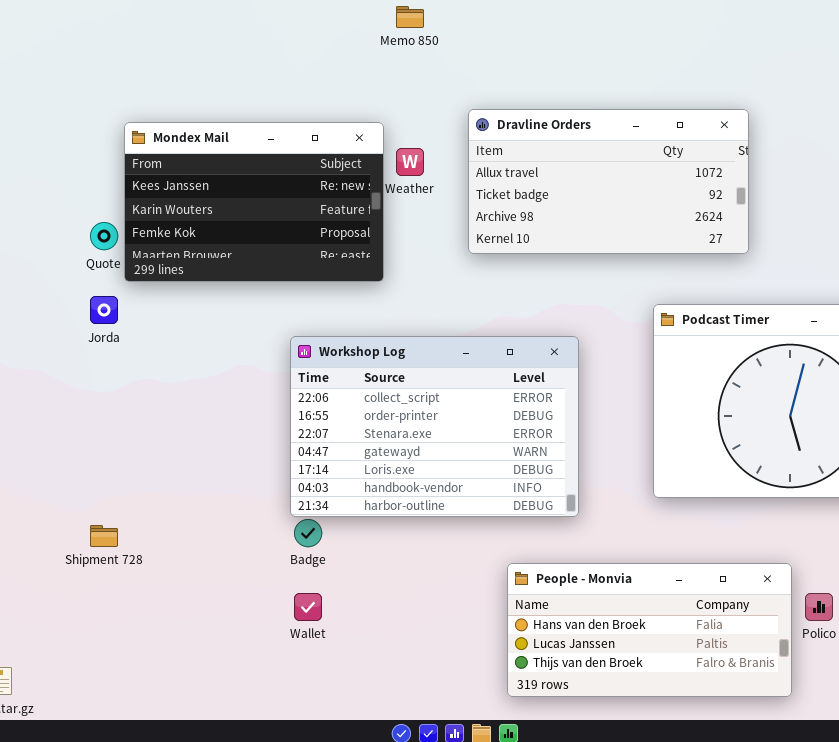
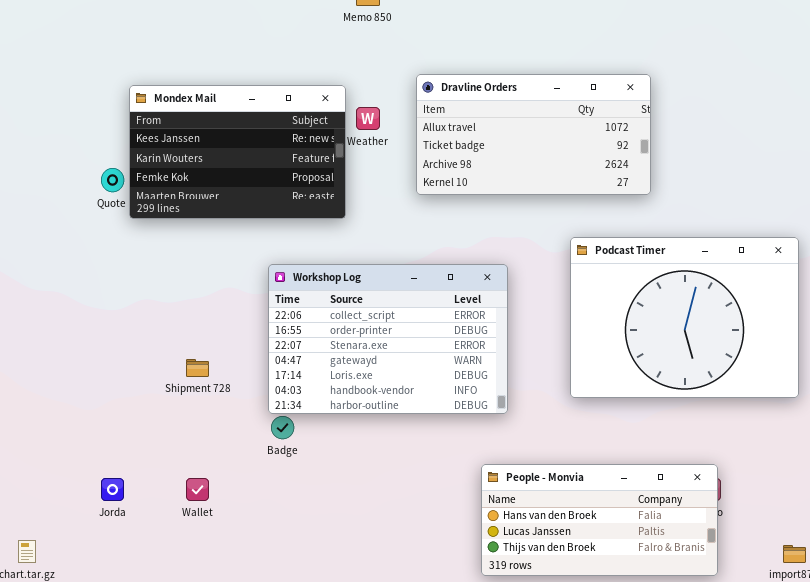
Jorda: [90,296,118,324] -> [101,478,124,501], moved
Shipment 728: [90,525,118,547] -> [186,359,209,377], moved
People - Monvia: [507,563,792,697] -> [481,464,718,576], moved
Wallet: [294,593,322,621] -> [186,478,209,501], moved

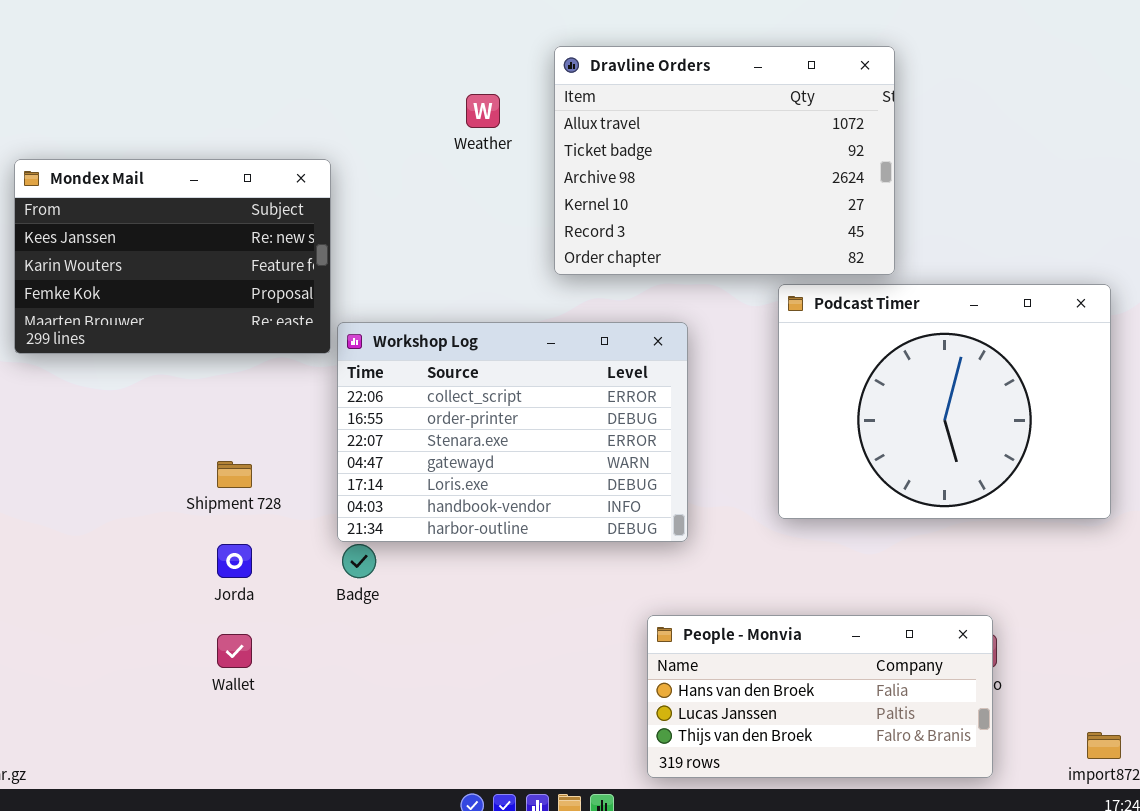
Dravline Orders: [416,74,651,195] -> [554,46,895,275], resized
Mondex Mail: [129,85,346,219] -> [14,159,331,354], moved
Jorda: [101,478,124,501] -> [217,544,252,578], moved

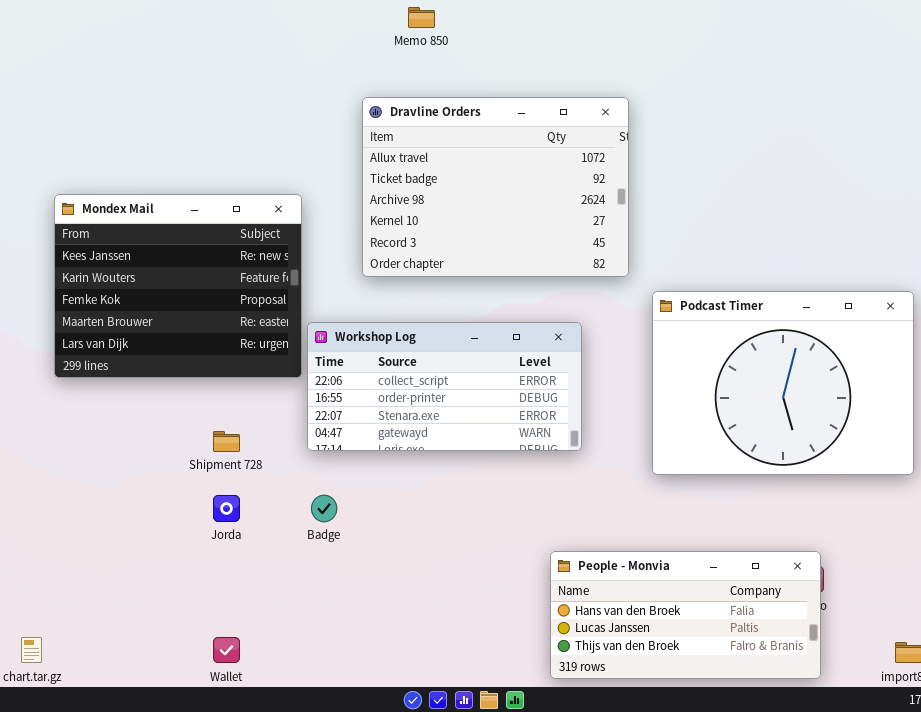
Dravline Orders: [554,46,895,275] -> [362,97,629,277], moved
Mondex Mail: [14,159,331,354] -> [54,194,302,378], resized
Workshop Log: [337,322,688,542] -> [307,322,582,451], resized
Wallet: [217,634,252,668] -> [213,637,240,663], moved

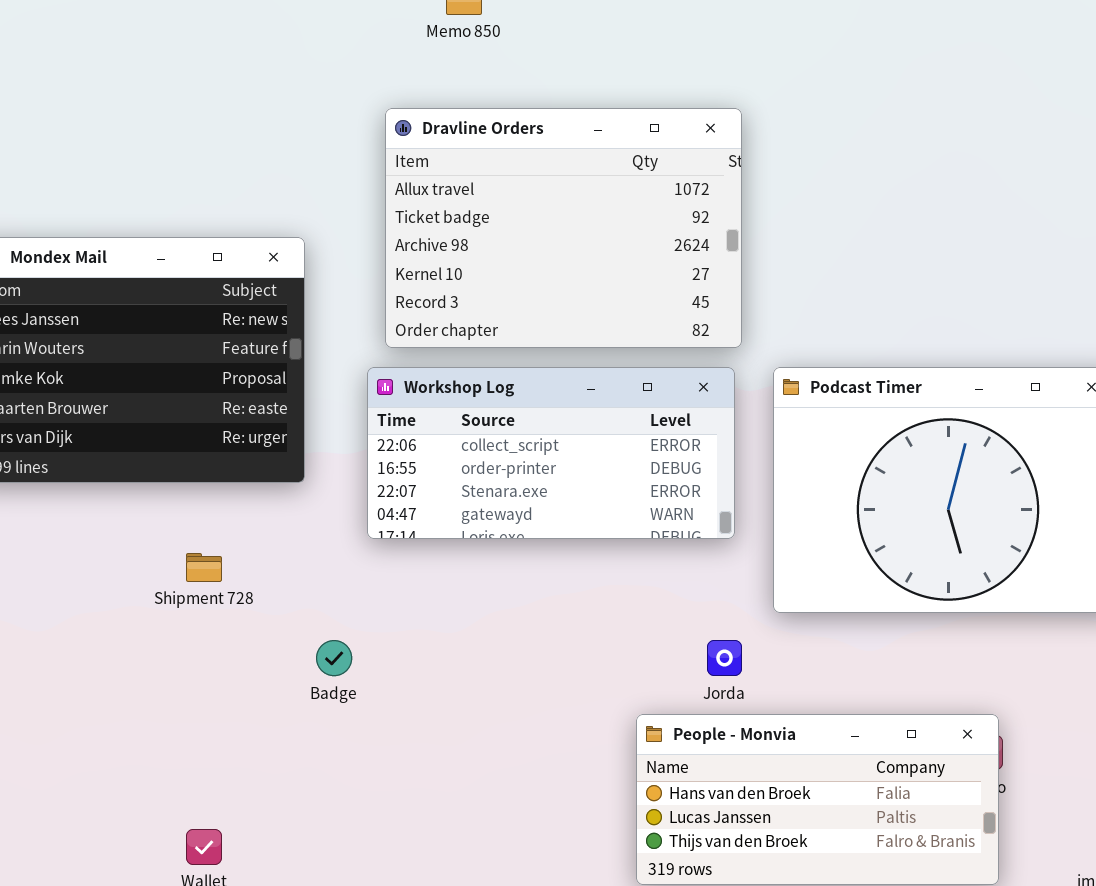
Workshop Log: [307,322,582,451] -> [367,367,735,539], moved
Jorda: [213,495,240,522] -> [707,640,742,676], moved

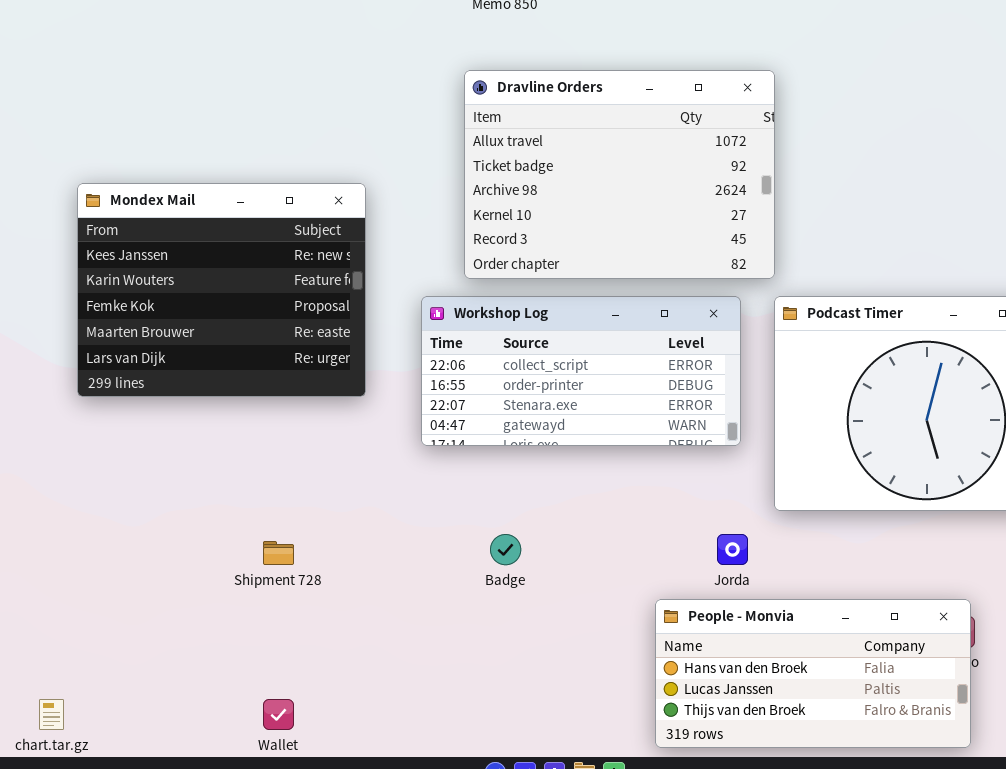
Dravline Orders: [385,108,742,348] -> [464,70,775,279], moved
Shipment 728: [186,553,222,582] -> [263,541,294,565], moved
Badge: [316,640,352,676] -> [490,534,521,565], moved

